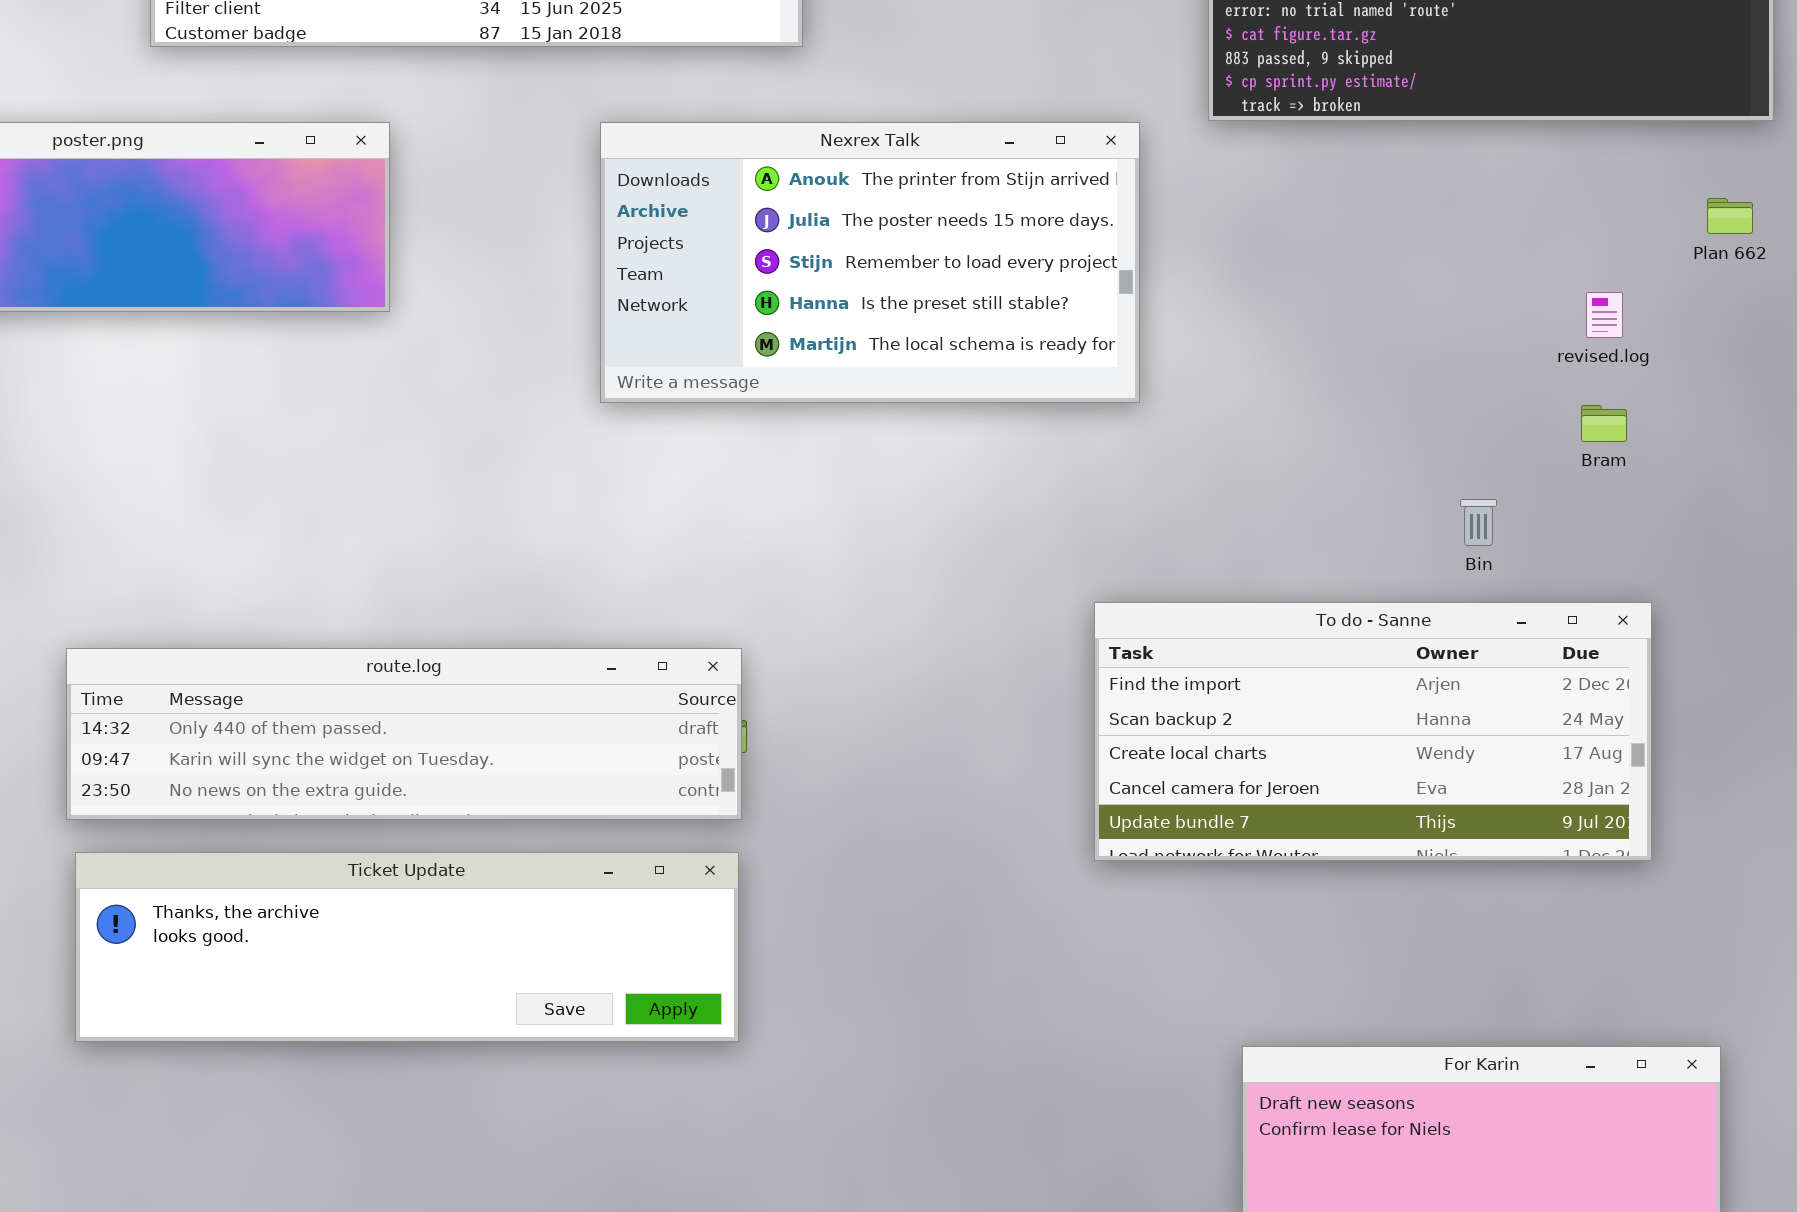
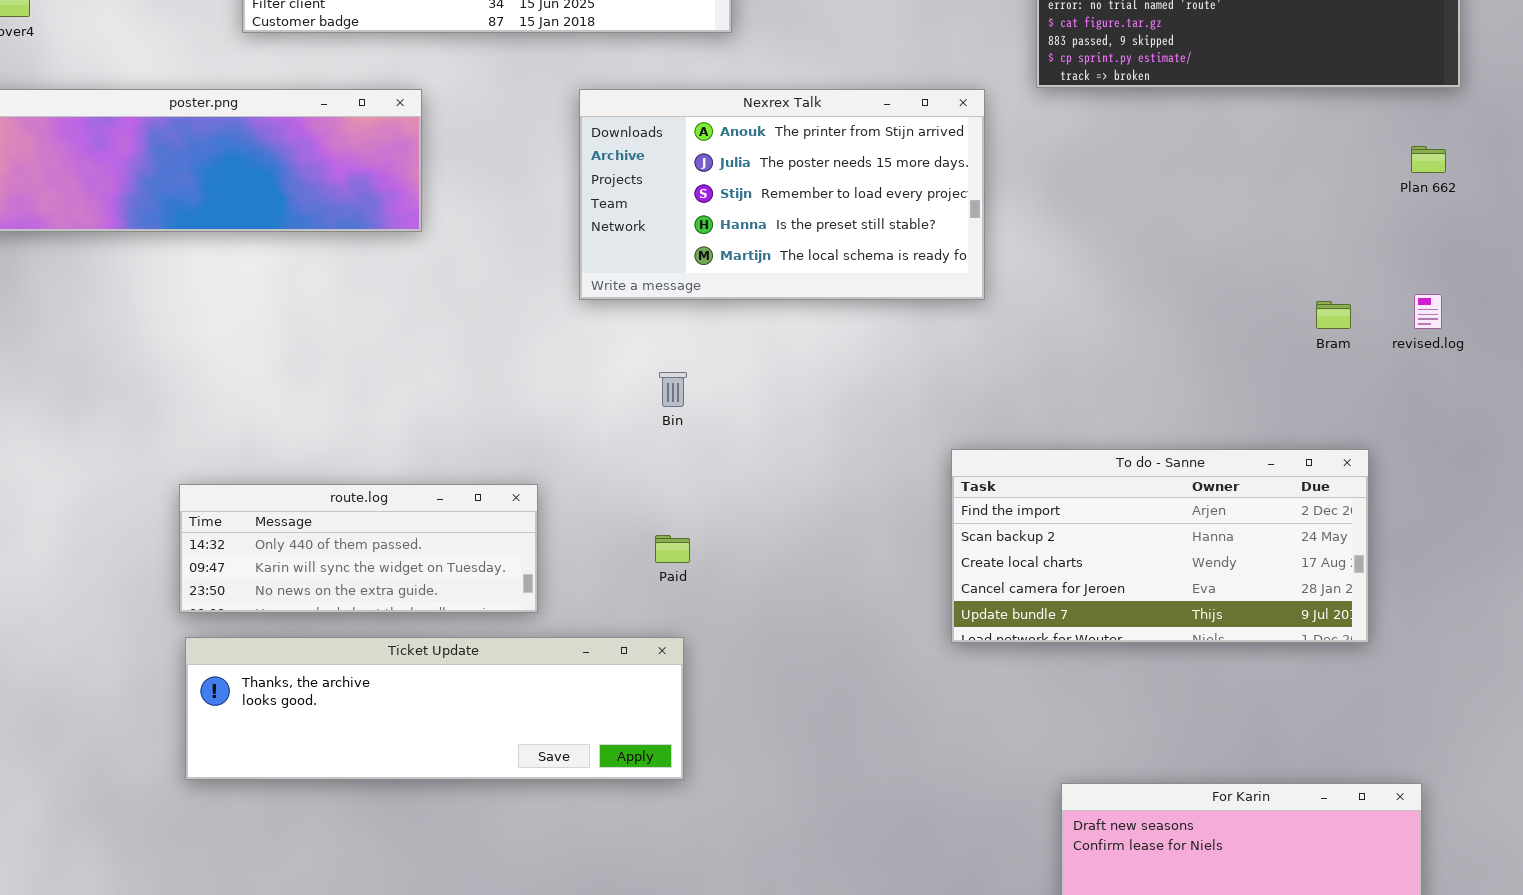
revised.log: [1586,292,1623,338] -> [1414,294,1442,329], moved
Bin: [1460,499,1497,546] -> [659,372,687,407], moved
route.log: [66,648,742,820] -> [179,484,538,613], resized

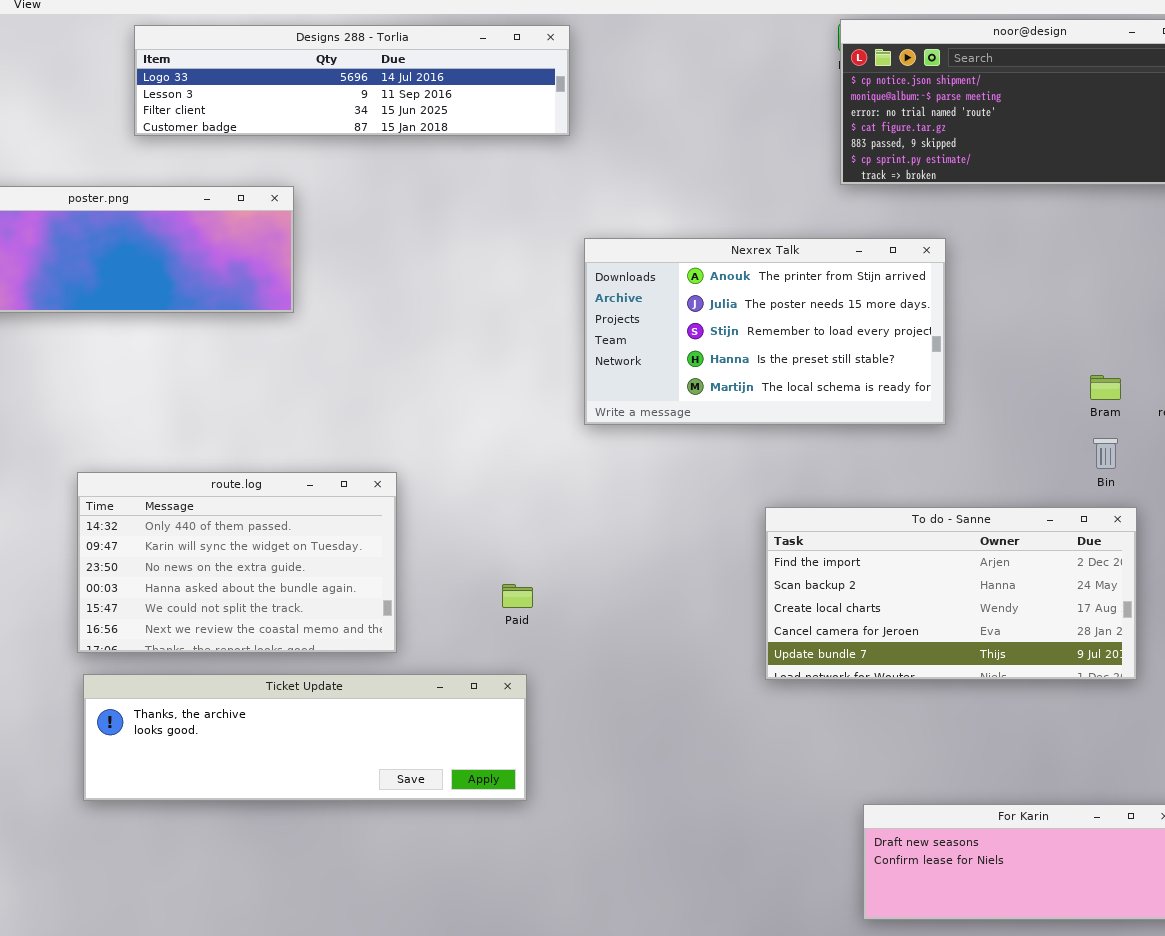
Nexrex Talk: [579,89,985,300] -> [584,238,946,425], moved
Bin: [659,372,687,407] -> [1093,438,1118,469], moved
route.log: [179,484,538,613] -> [77,472,397,653], resized

